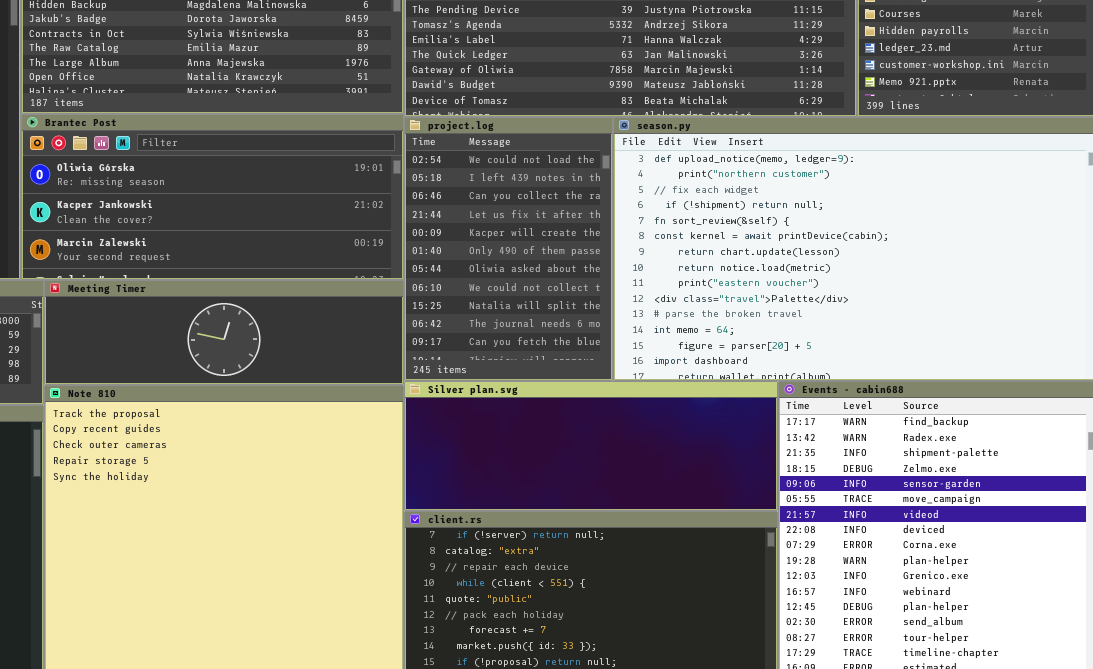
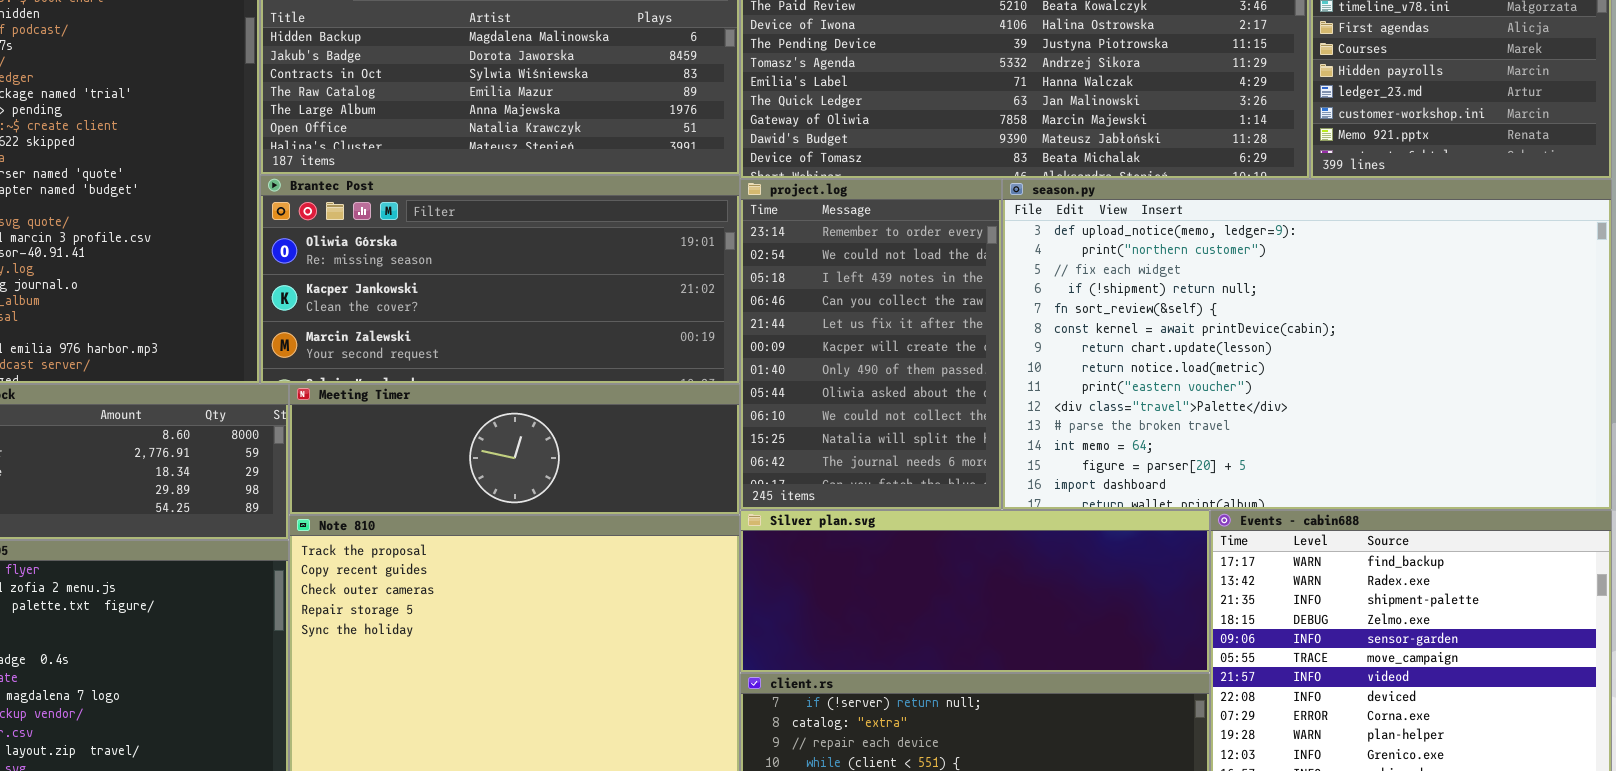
project.log: [404,117,613,381] -> [740,179,1002,510], scrolled up 1 row

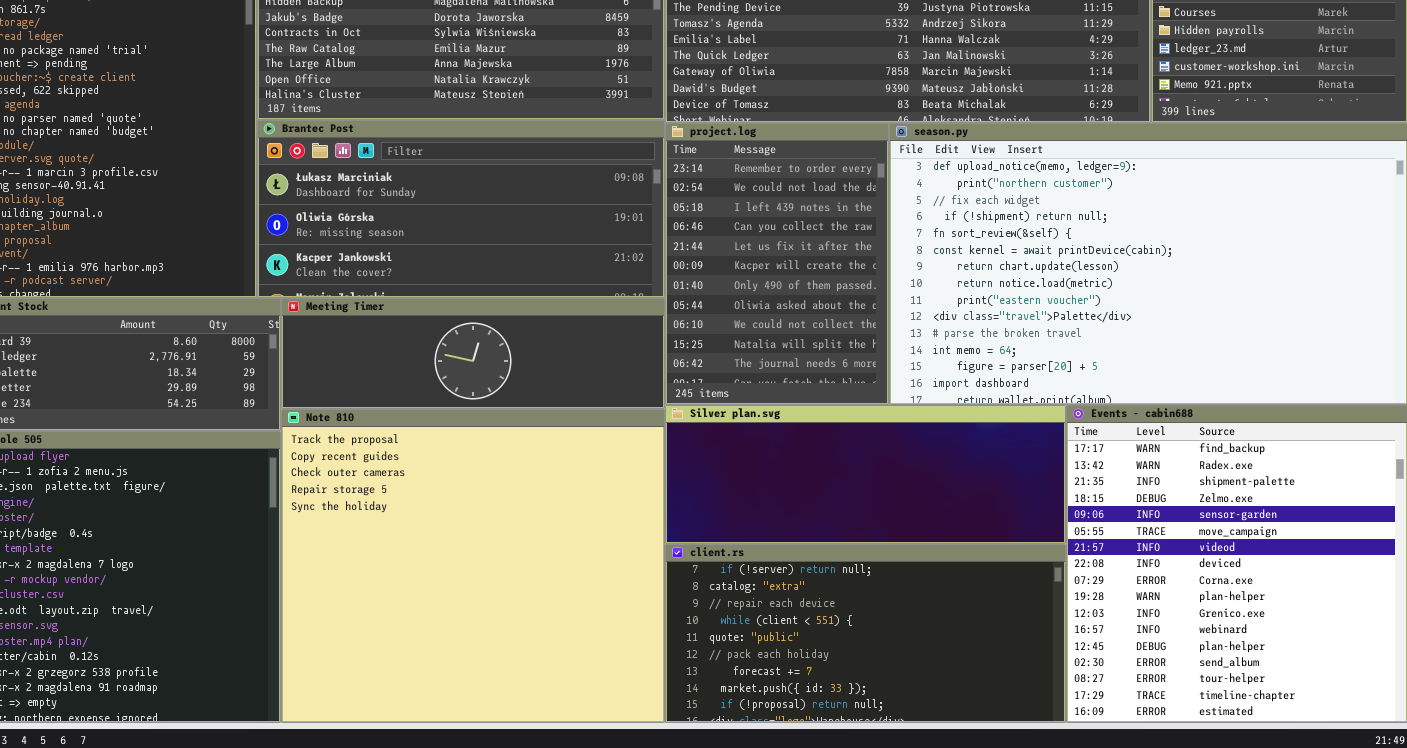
Brantec Post: [260,175,740,384] -> [257,120,665,298], scrolled up 1 row

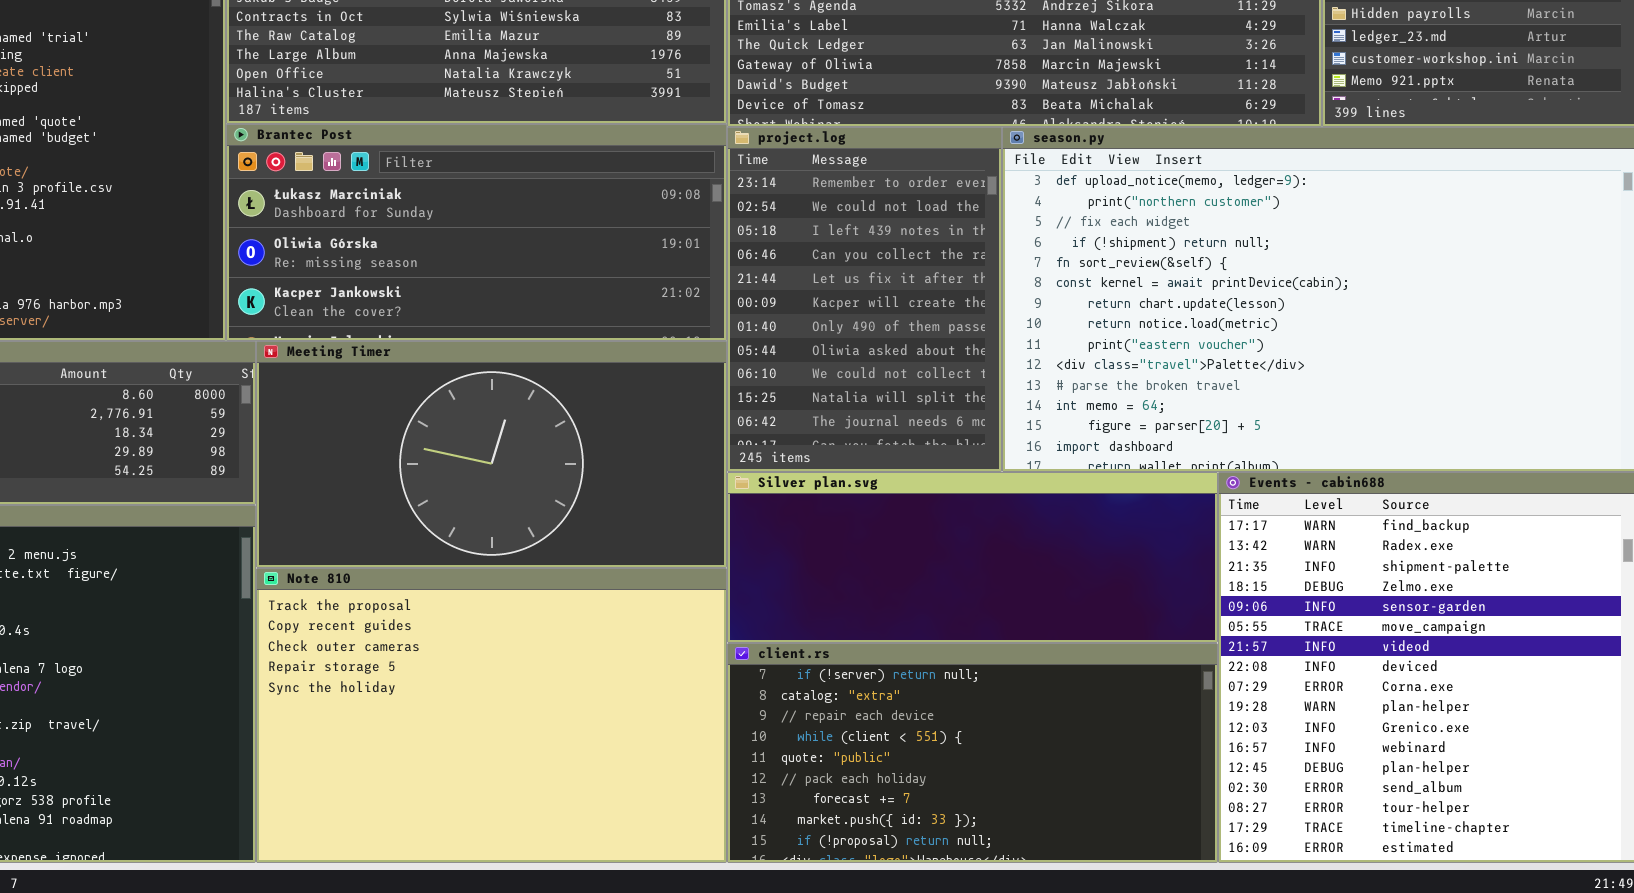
Meeting Timer: [281,298,665,409] -> [256,341,727,568], resized
Note 810: [281,409,665,723] -> [256,568,727,863], resized

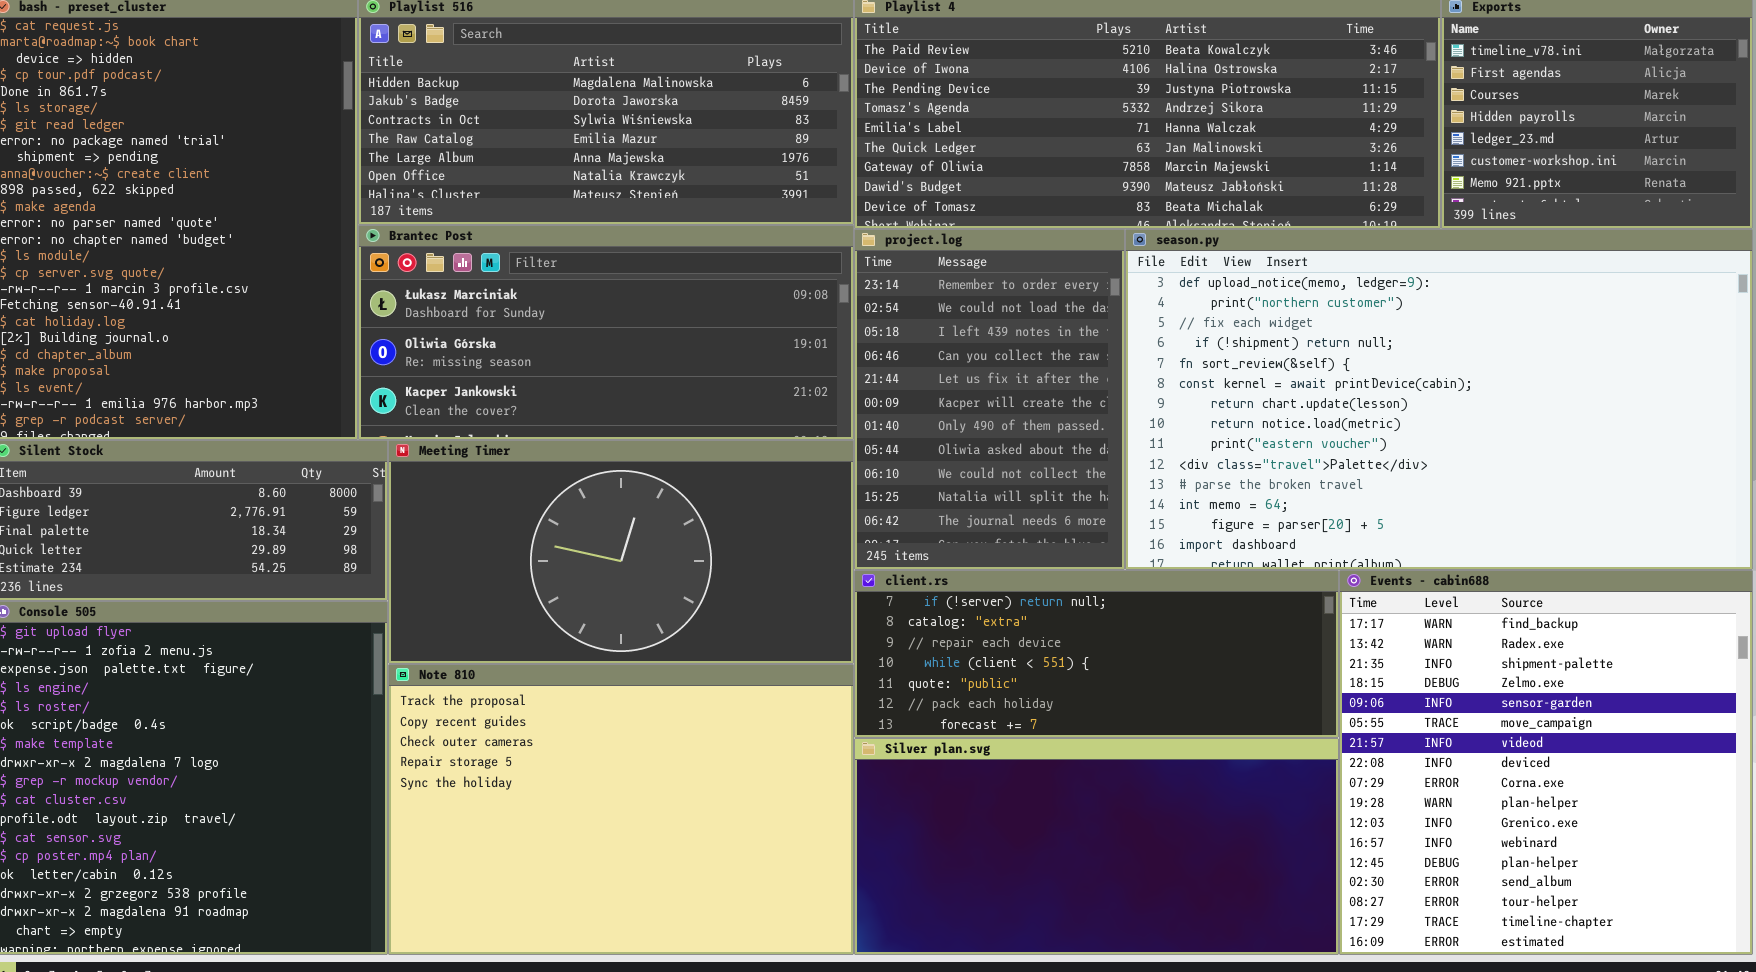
Silver plan.svg: [727,472,1218,643] -> [854,738,1339,955], moved, resized
client.rs: [727,643,1218,863] -> [854,570,1339,738], moved, resized

